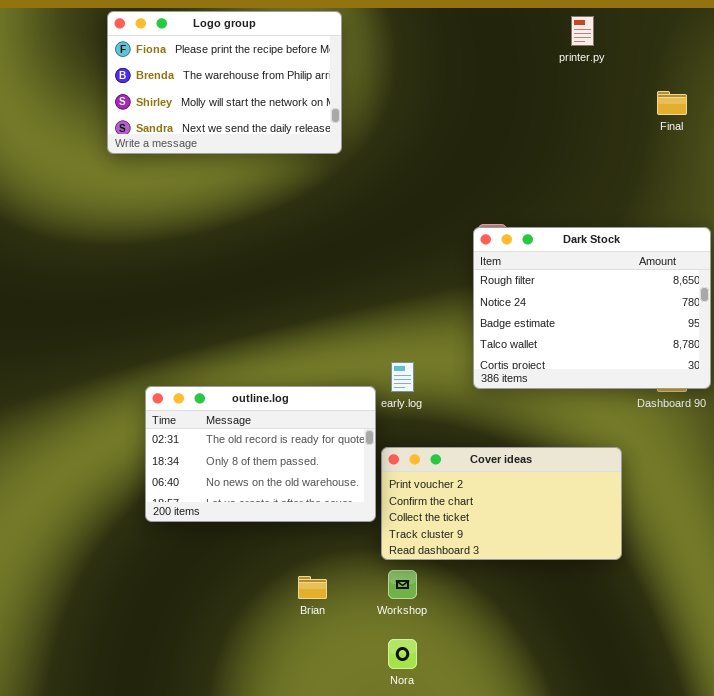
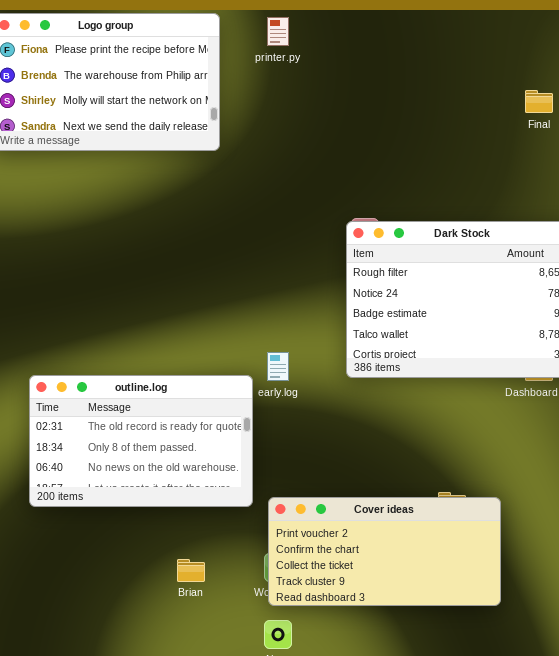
printer.py: [571,16,594,46] -> [267,17,289,46], moved
Cover ideas: [381,447,622,560] -> [268,497,501,606], moved

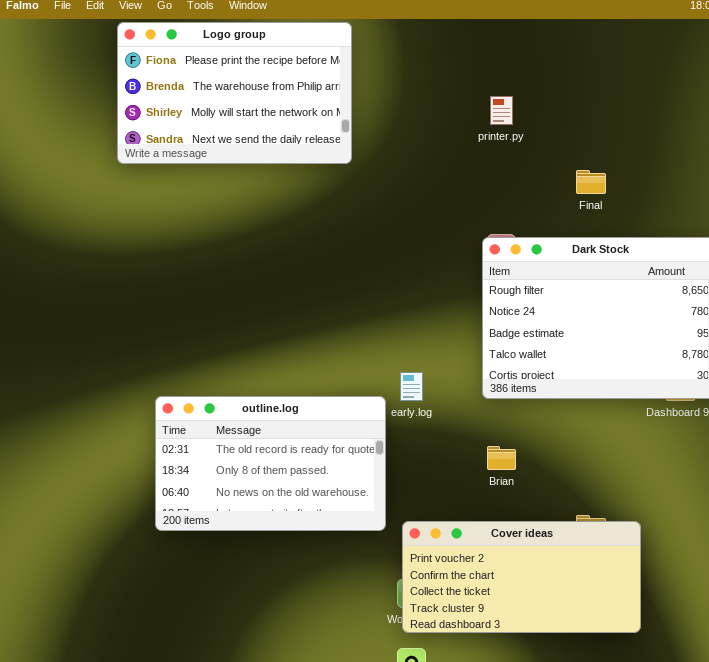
printer.py: [267,17,289,46] -> [490,96,513,125], moved
Final: [525,90,553,113] -> [576,170,606,194], moved
Brian: [177,559,205,582] -> [487,446,516,470], moved

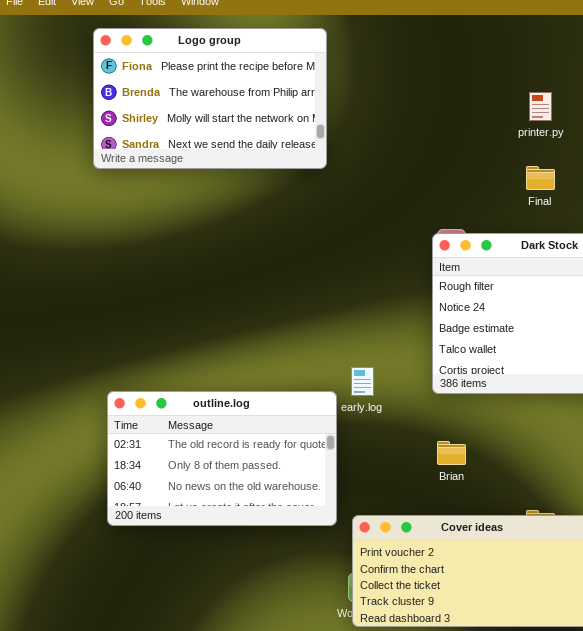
Logo group: [117,22,352,164] -> [93,28,327,169], moved
printer.py: [490,96,513,125] -> [529,92,552,121], moved

